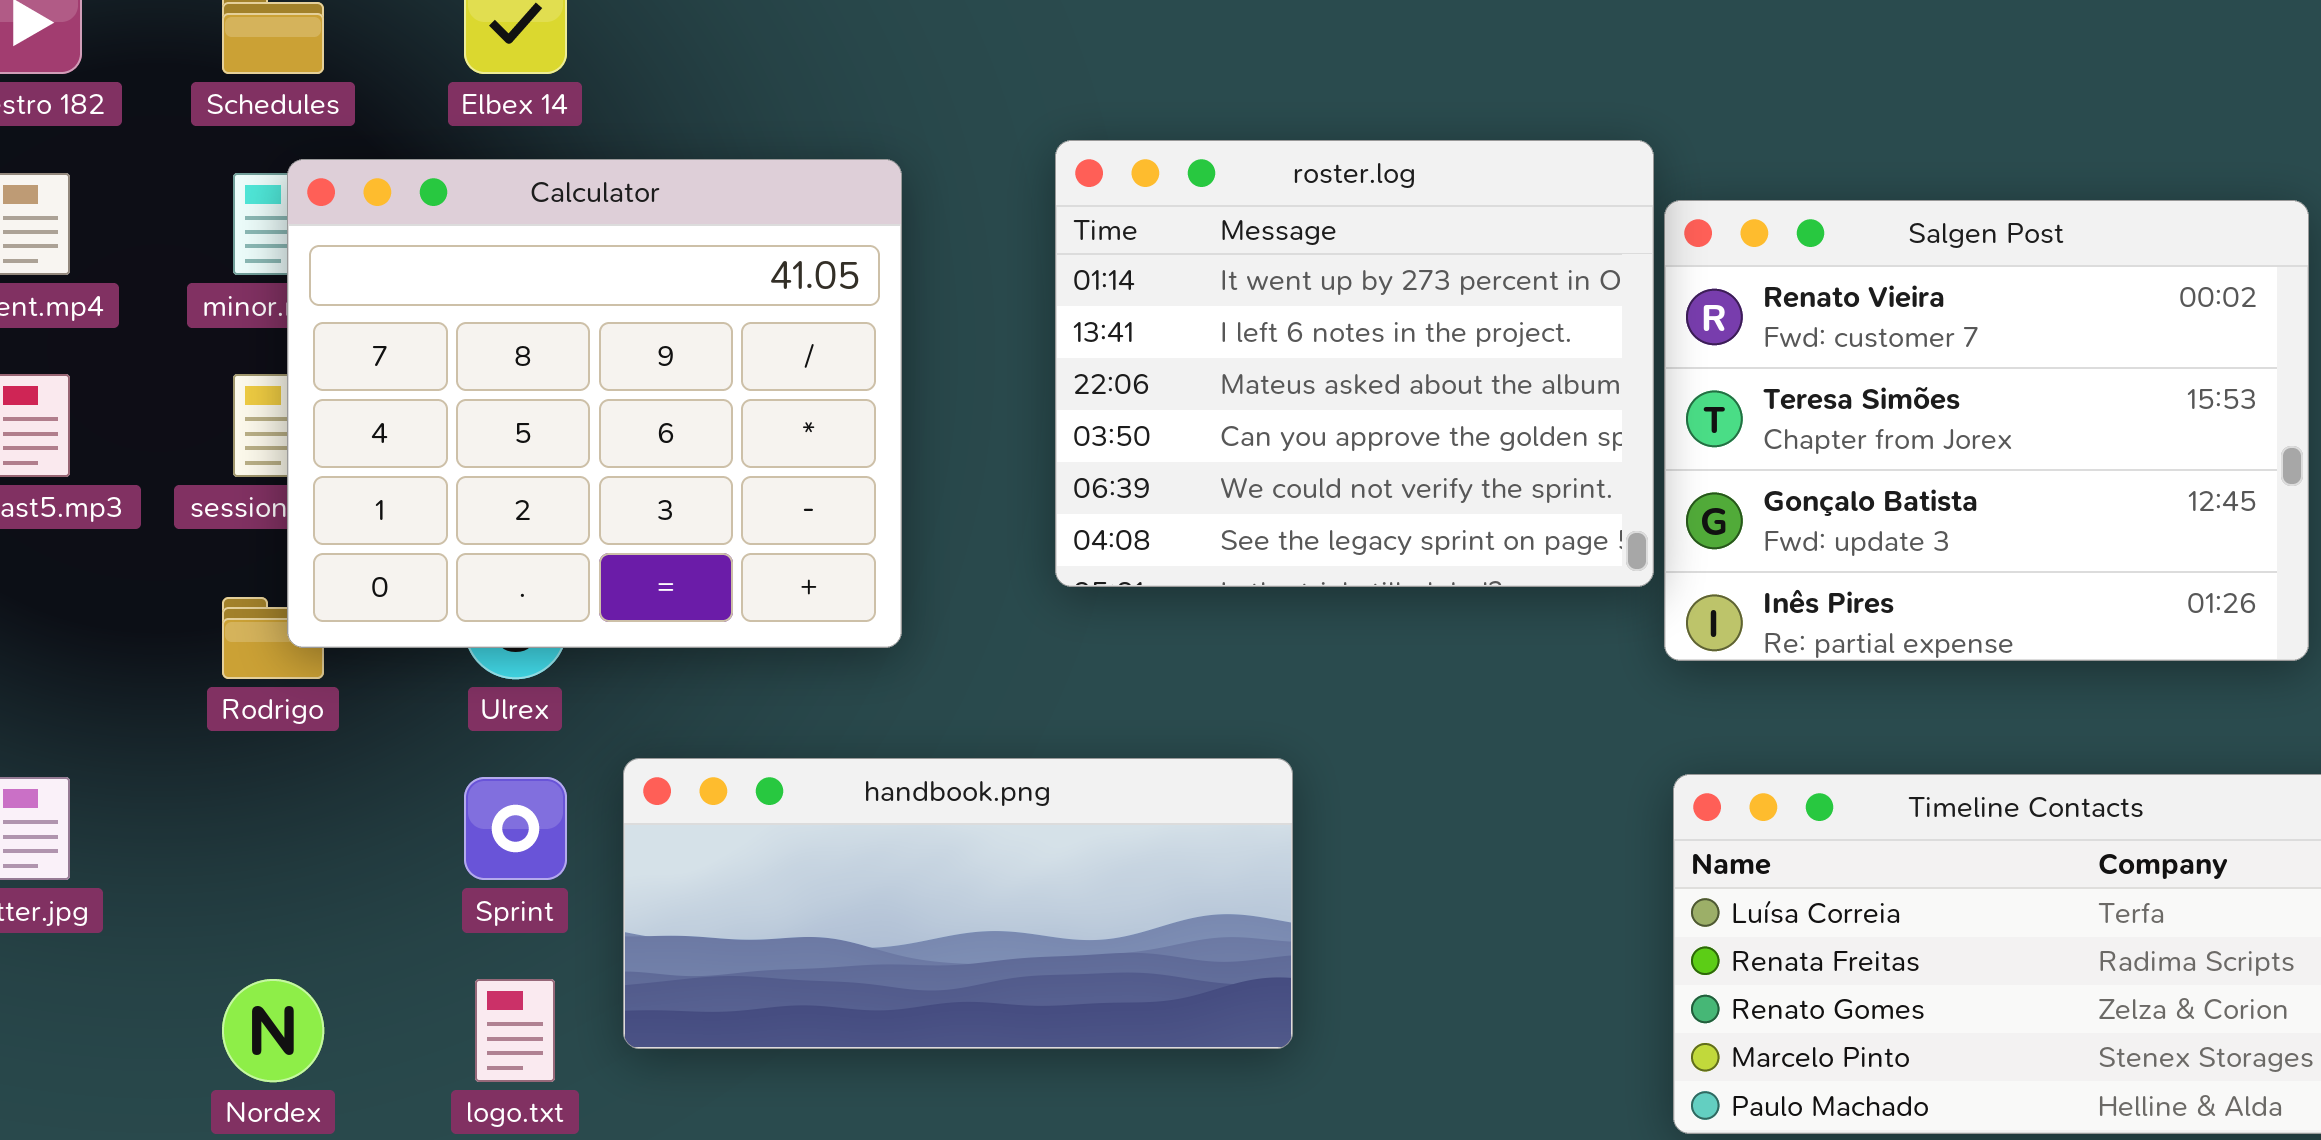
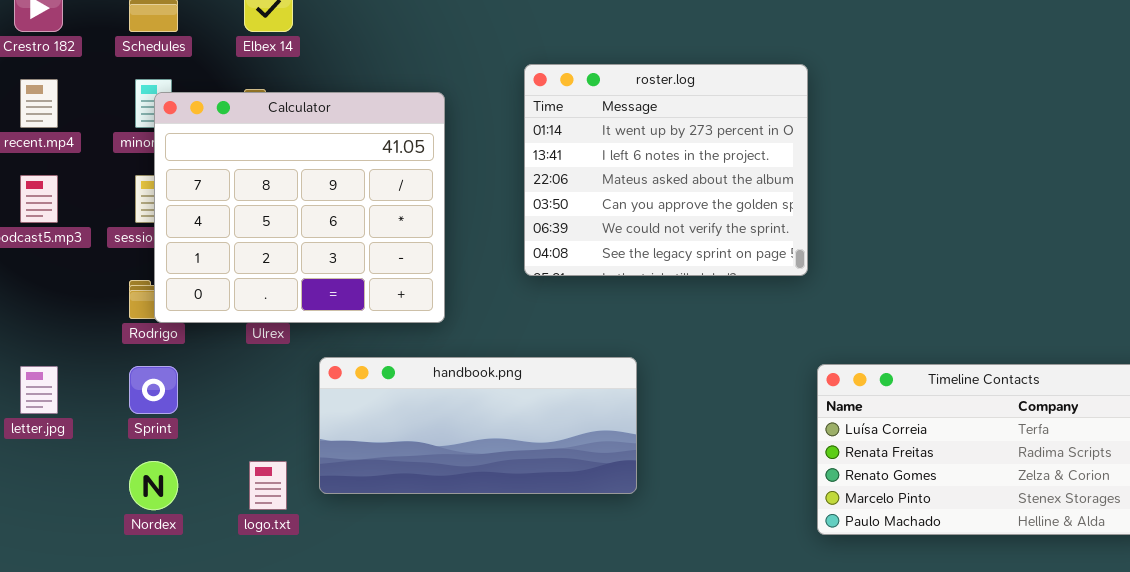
Calculator: [287,159,902,648] -> [154,92,445,323], moved
Salgen Post: [1664,200,2309,661] -> none, closed
Sprint: [464,777,567,880] -> [129,366,178,414], moved

